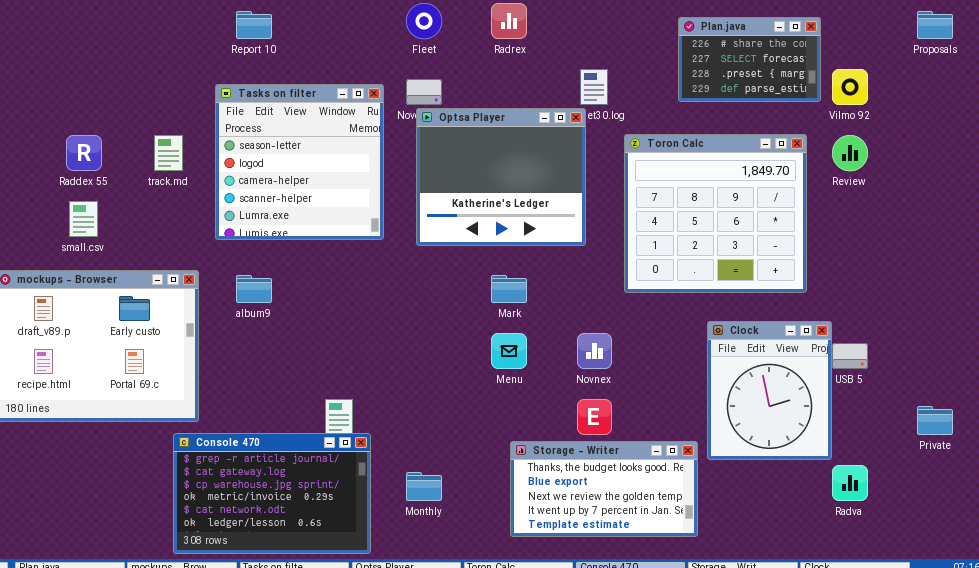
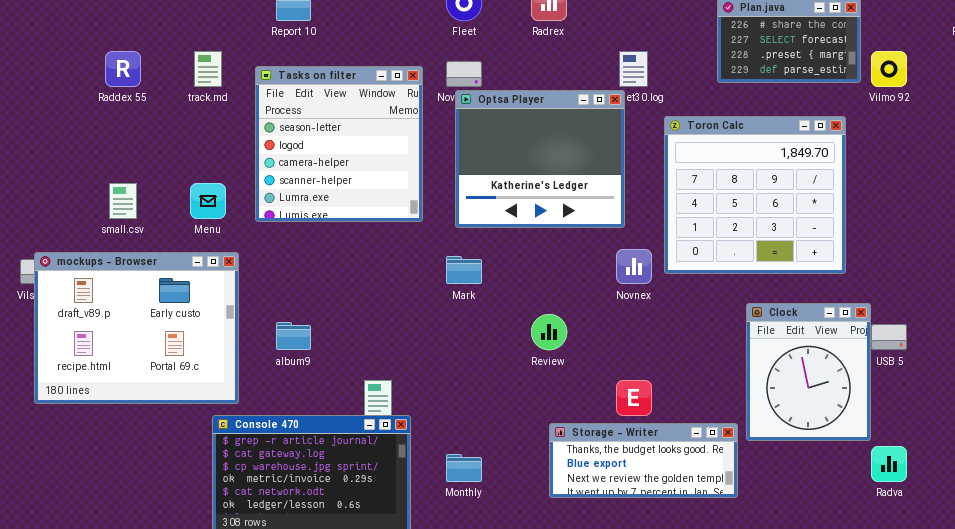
Raddex 55: [66,135,102,171] -> [105,51,141,87], moved
track.md: [154,135,183,171] -> [194,51,222,87], moved
Review: [832,135,868,171] -> [531,314,567,350], moved
album9: [236,275,272,303] -> [276,322,311,350], moved
Mark: [491,275,527,303] -> [446,256,482,284], moved
Menu: [491,333,527,369] -> [190,183,226,219], moved
Novnex: [577,333,612,369] -> [616,249,652,284], moved
Storage - Writer: [510,441,698,537] -> [549,423,738,498], resized

